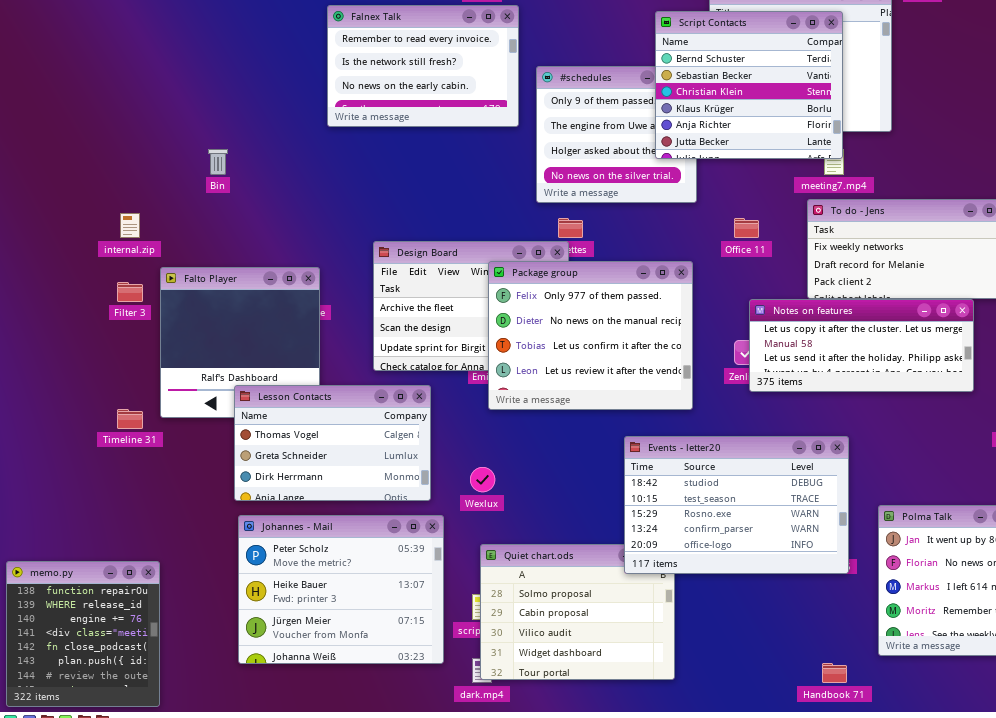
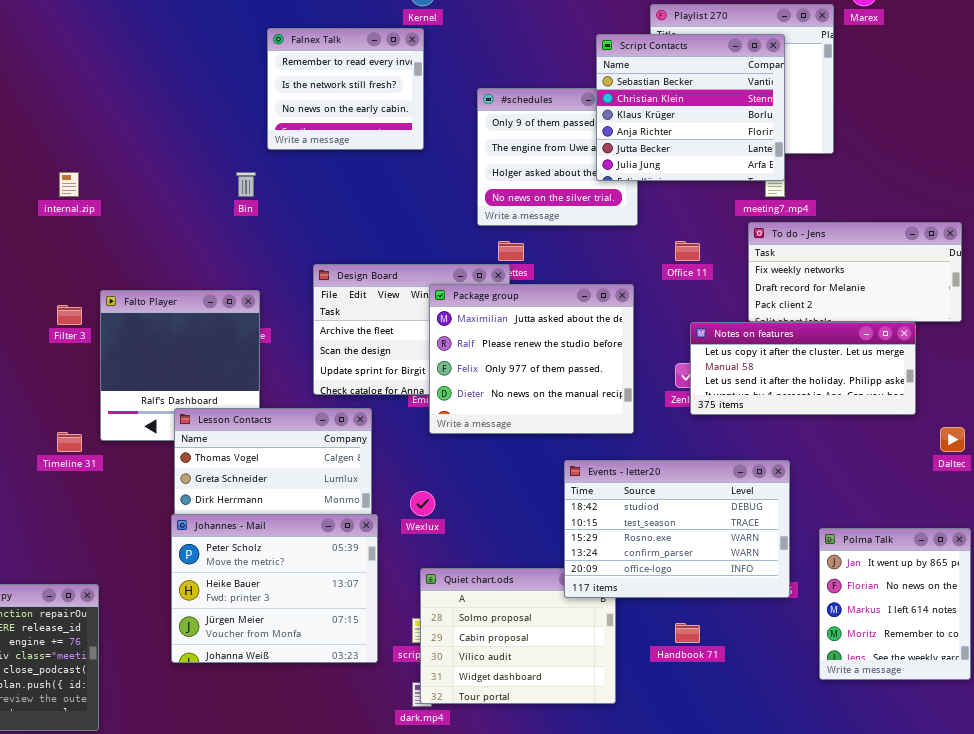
Falnex Talk: [327,5,519,127] -> [267,28,424,150], resized
Script Contacts: [655,11,843,159] -> [596,34,785,181], scrolled down 1 row
Bin: [208,149,228,175] -> [236,172,256,197], moved
internal.zip: [120,213,140,238] -> [59,172,79,197], moved
Package group: [488,261,693,410] -> [429,284,634,434], scrolled up 2 rows
Johannes - Mail: [238,515,444,664] -> [171,514,378,663], moved
Handbook 71: [822,663,847,683] -> [675,623,700,643], moved

